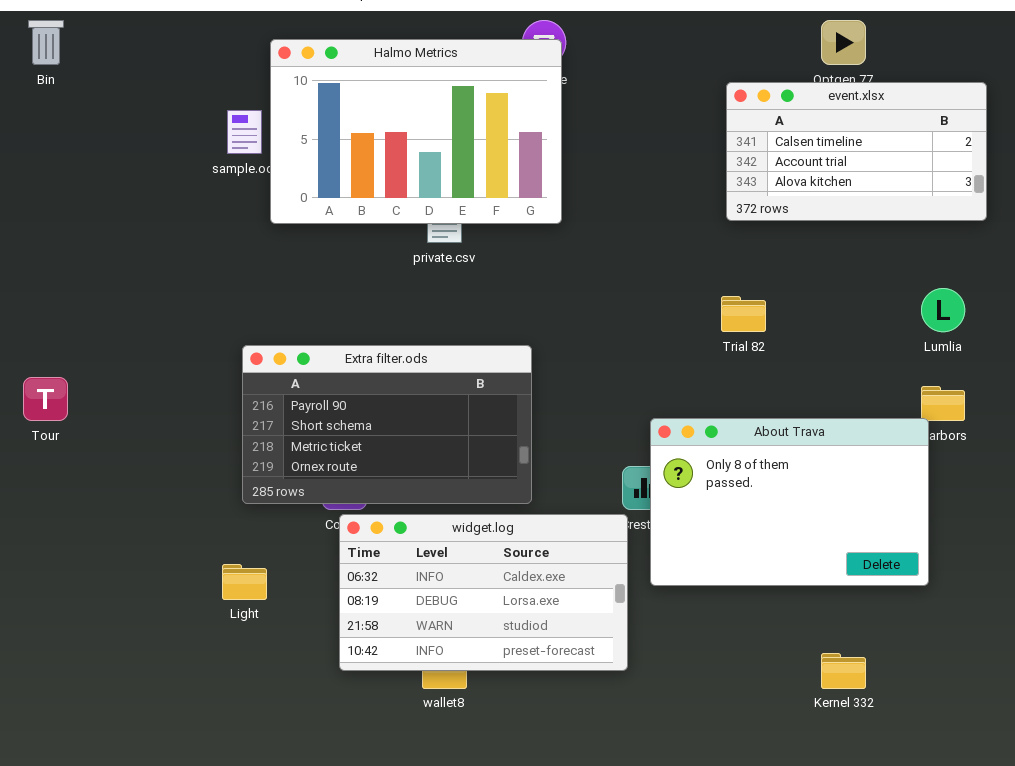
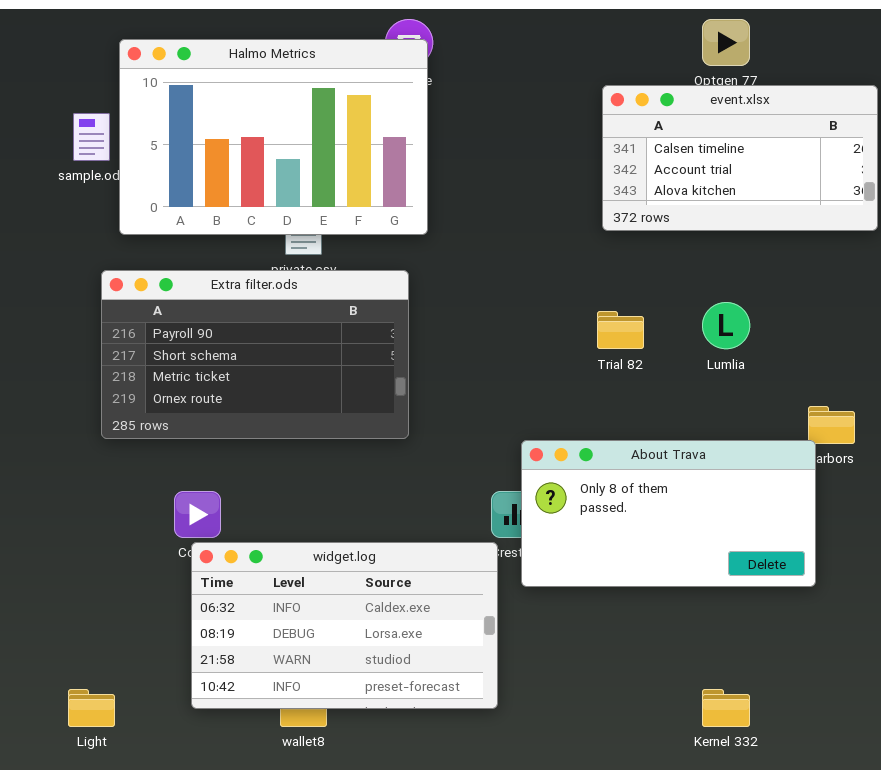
Lumlia: [921,288,965,332] -> [702,302,750,349], moved
Extra filter.ods: [242,345,532,504] -> [101,270,409,439], moved
About Trava: [650,418,929,586] -> [521,440,816,587], resized
Light: [222,564,267,600] -> [68,689,115,727], moved

